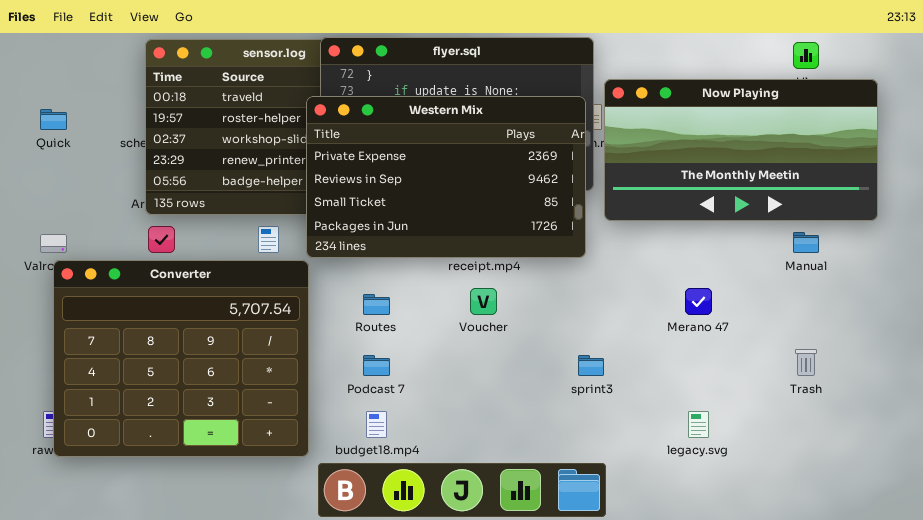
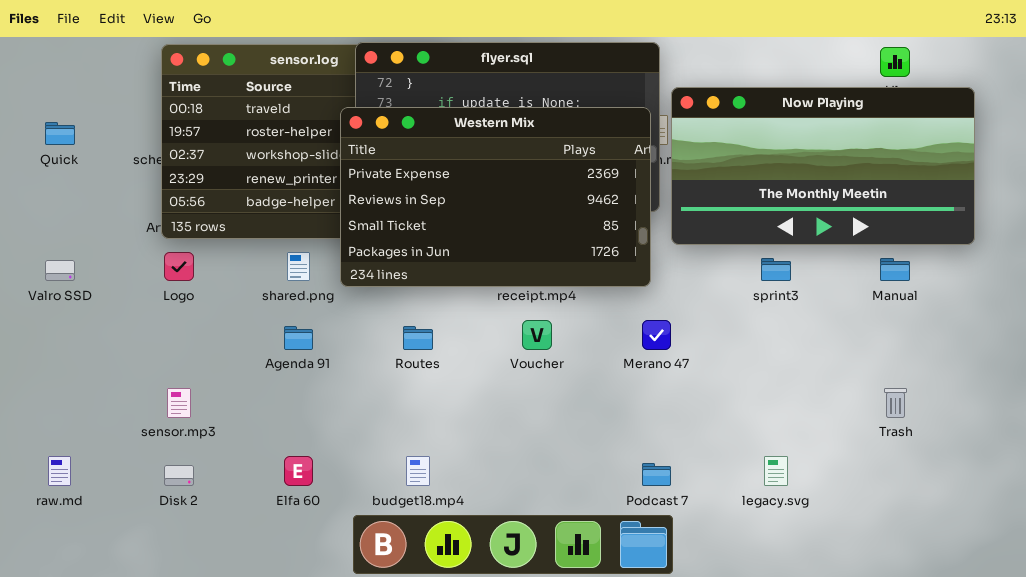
Converter: [53,260,309,457] -> none, closed
Merano 47: [685,288,712,315] -> [642,320,671,350], moved
Podcast 7: [363,355,390,376] -> [642,463,671,486], moved
sprint3: [578,355,604,376] -> [761,258,791,281], moved

